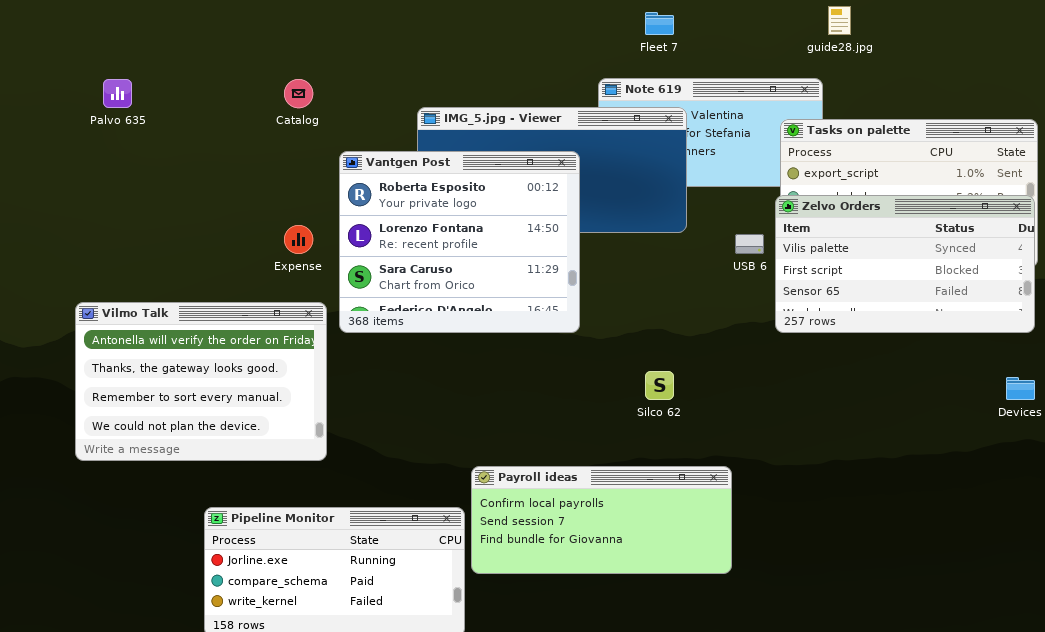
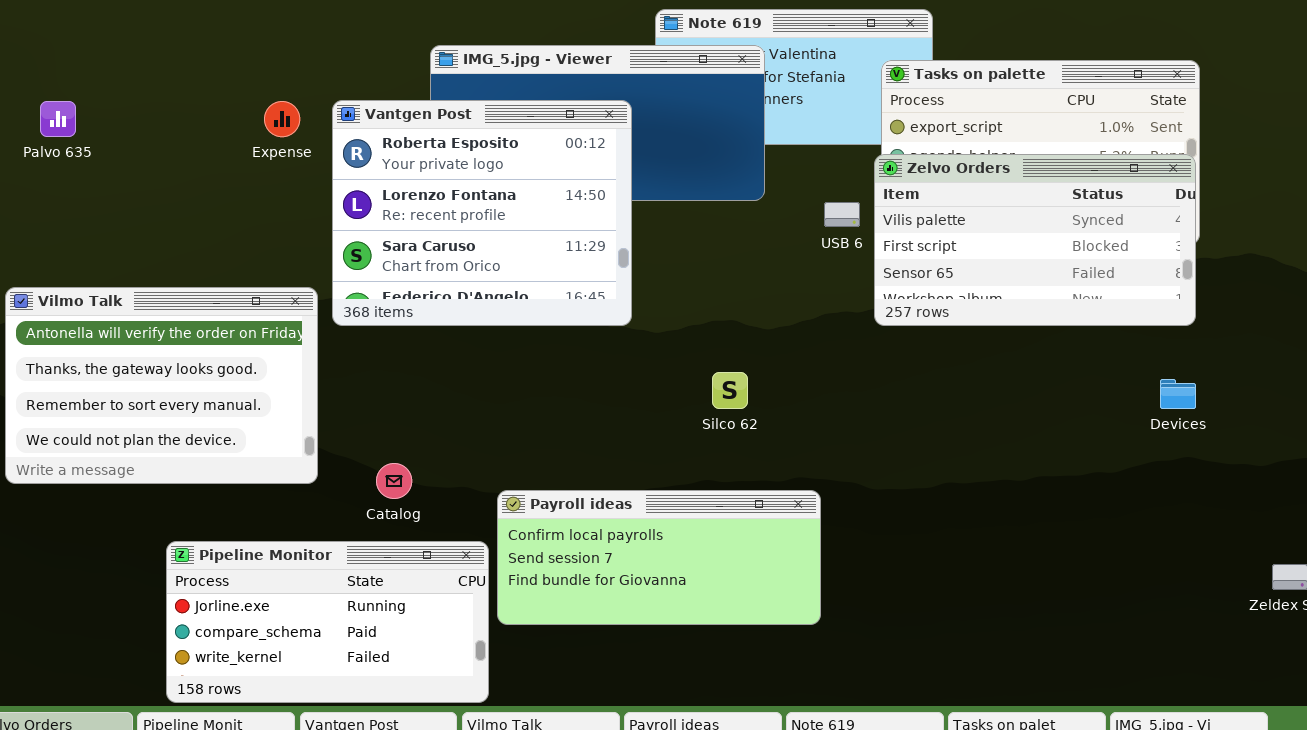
Palvo 635: [103,79,132,108] -> [40,101,76,137], moved
Catalog: [284,79,313,108] -> [376,463,412,499], moved
Expense: [284,225,313,254] -> [264,101,300,137], moved

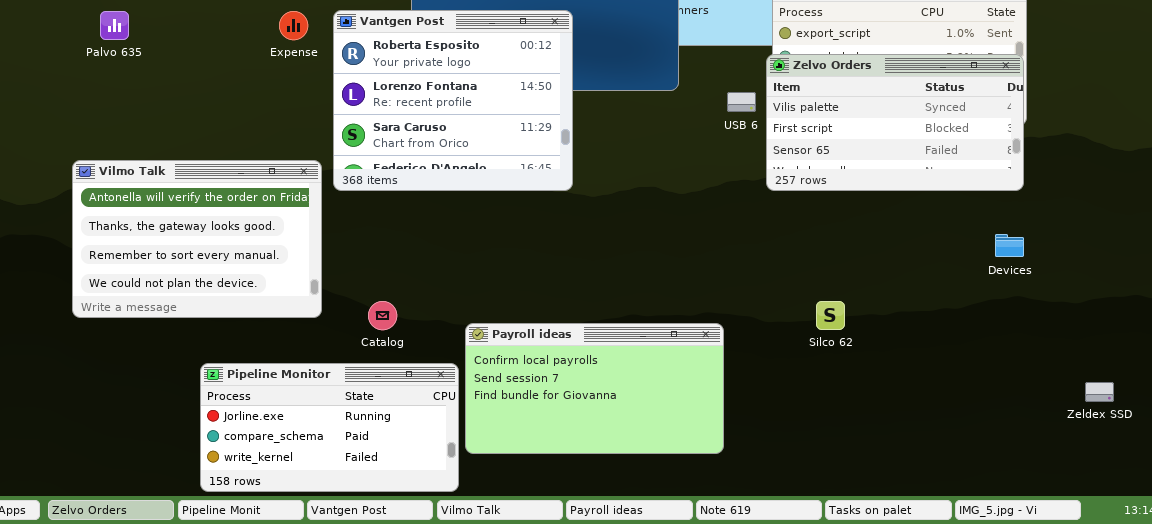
Silco 62: [712,372,748,409] -> [816,301,845,330], moved
Payroll ideas: [497,490,821,625] -> [465,323,724,454], resized

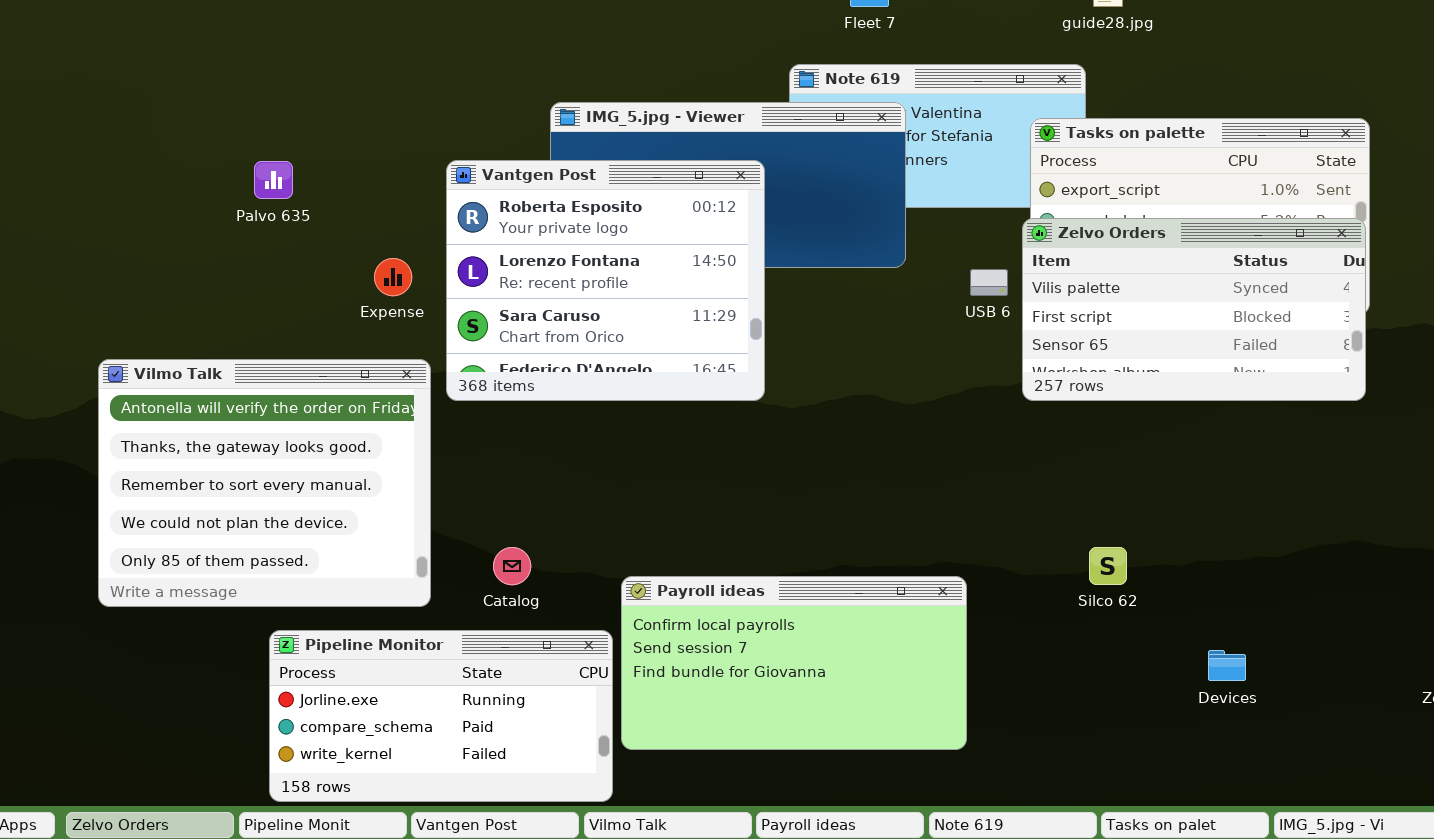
Palvo 635: [100,11,129,40] -> [254,161,293,199], moved
Expense: [279,11,308,40] -> [374,258,412,296], moved
Vilmo Talk: [72,160,322,318] -> [98,359,431,607], resized
Devices: [995,234,1024,257] -> [1208,650,1246,681], moved

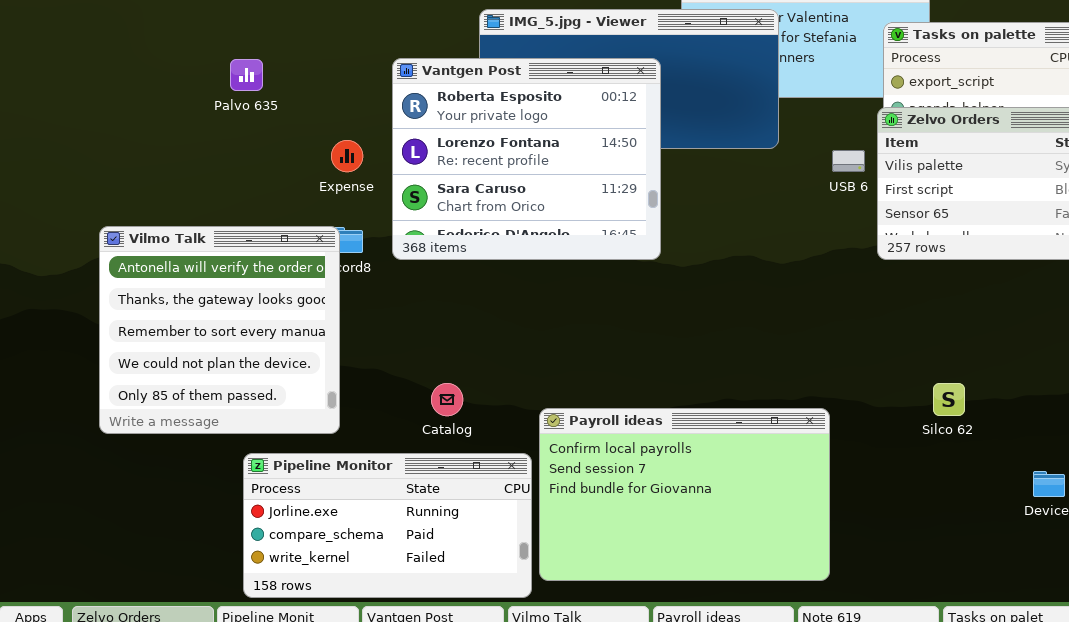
Vilmo Talk: [98,359,431,607] -> [99,226,340,434], resized
Payroll ideas: [621,576,967,750] -> [539,408,830,581], resized

